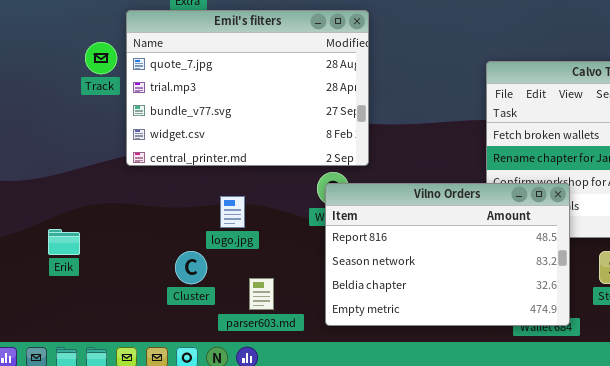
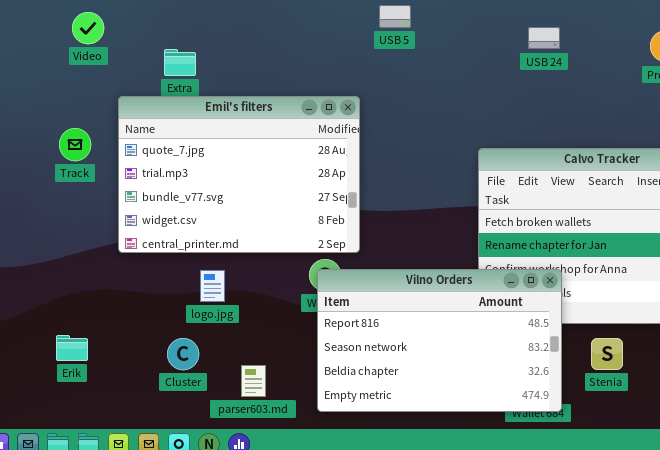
Track: [85,42,117,74] -> [59,128,91,161], moved
logo.jpg: [220,196,245,228] -> [200,270,225,302], moved
Erik: [48,229,80,255] -> [56,335,88,361], moved

